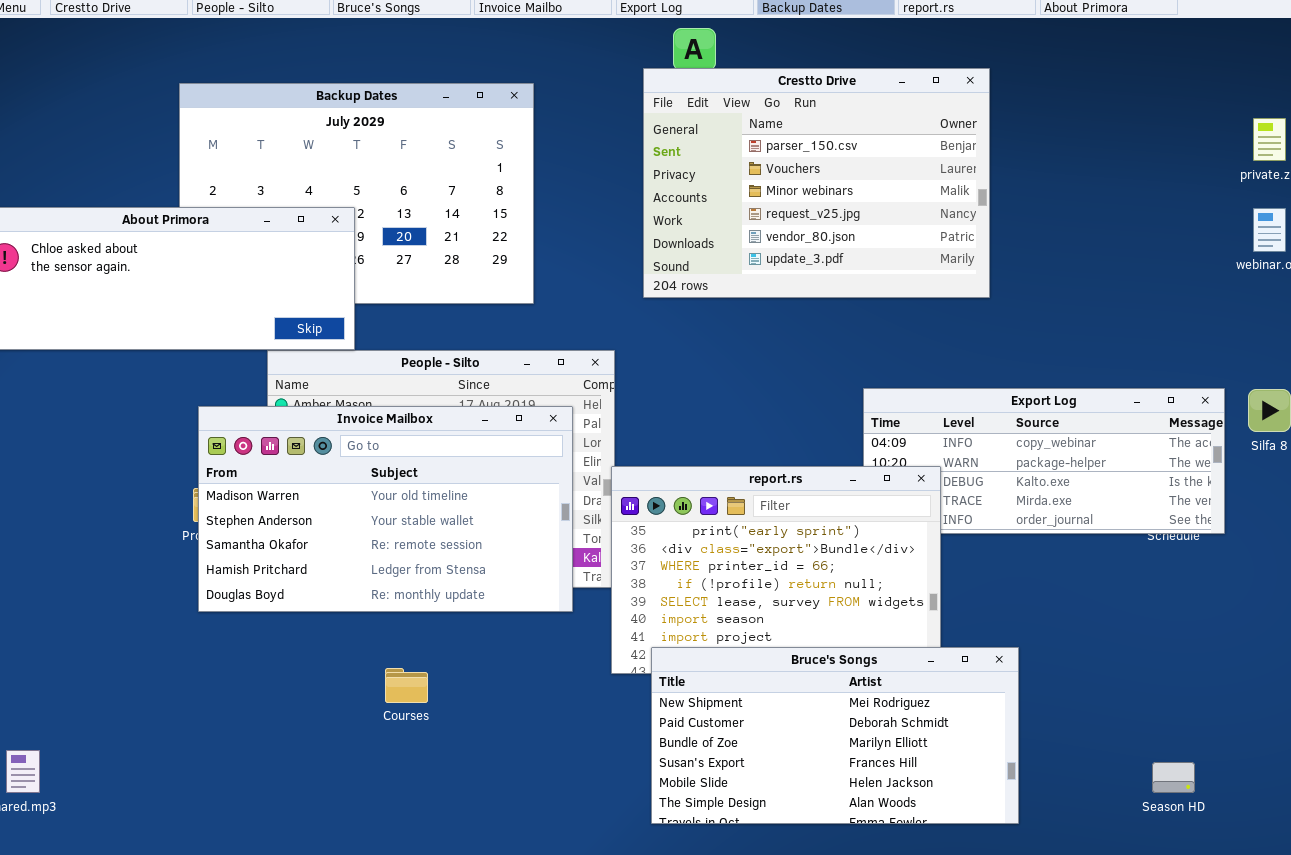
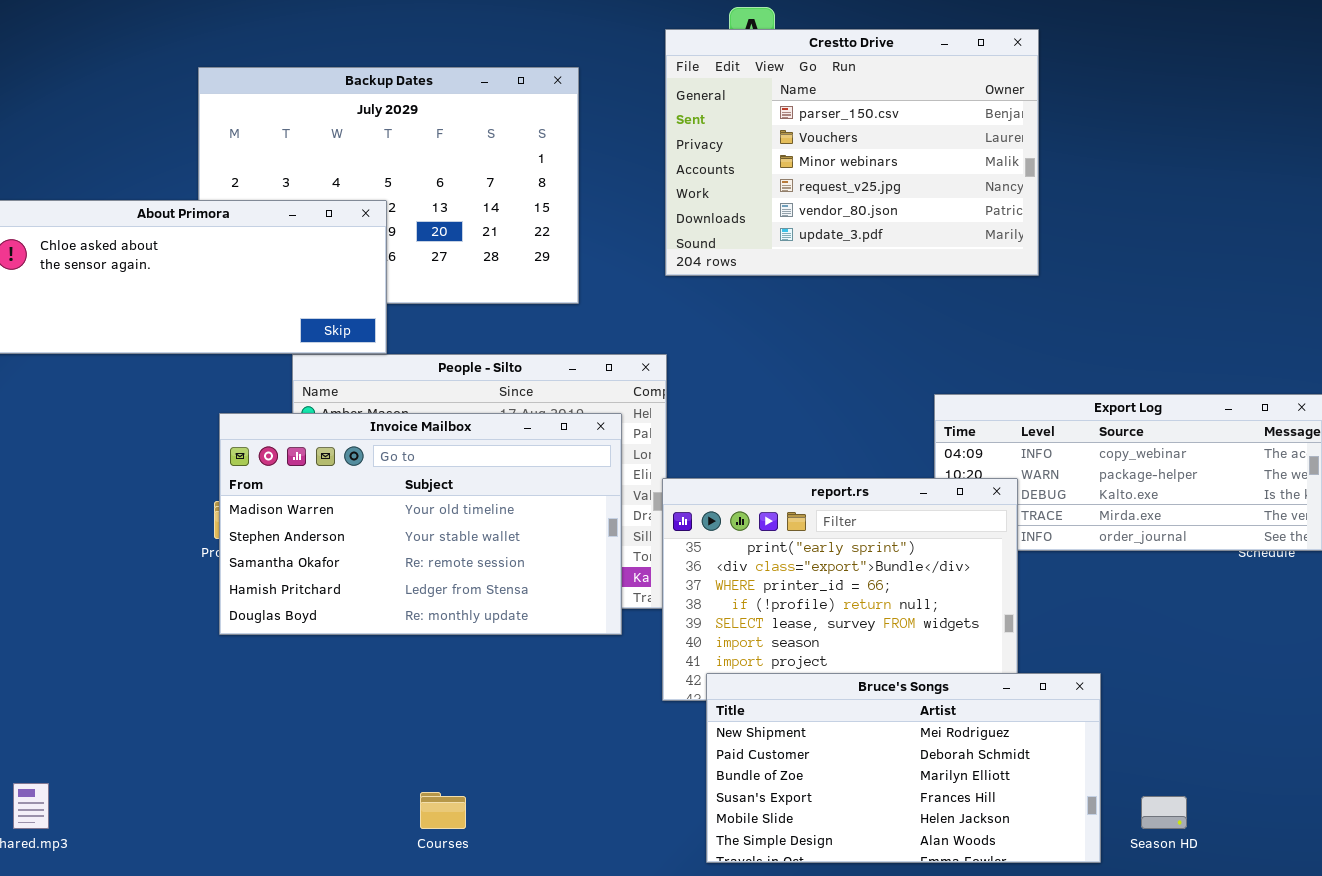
Crestto Drive: [643,68,990,298] -> [665,29,1039,276], moved
Courses: [385,668,428,703] -> [420,792,466,829], moved
Season HD: [1152,762,1195,793] -> [1141,796,1187,829], moved

